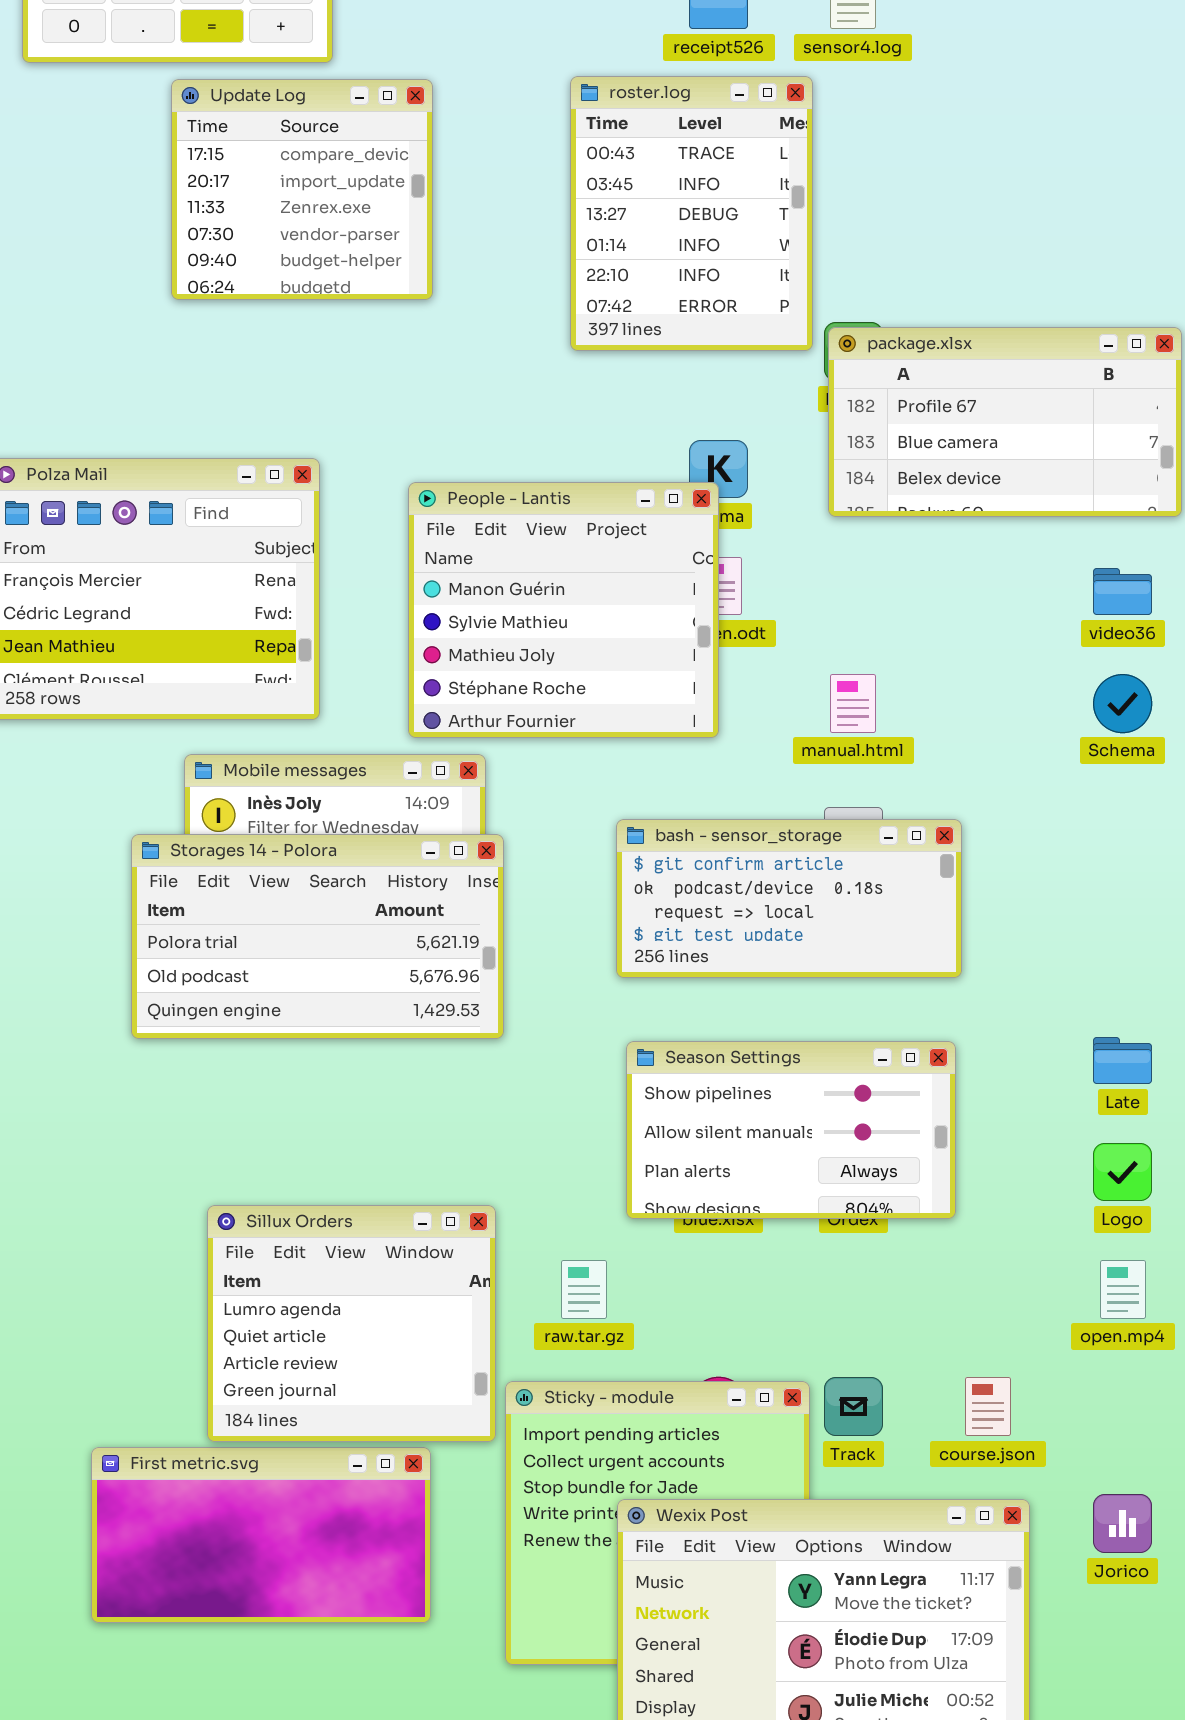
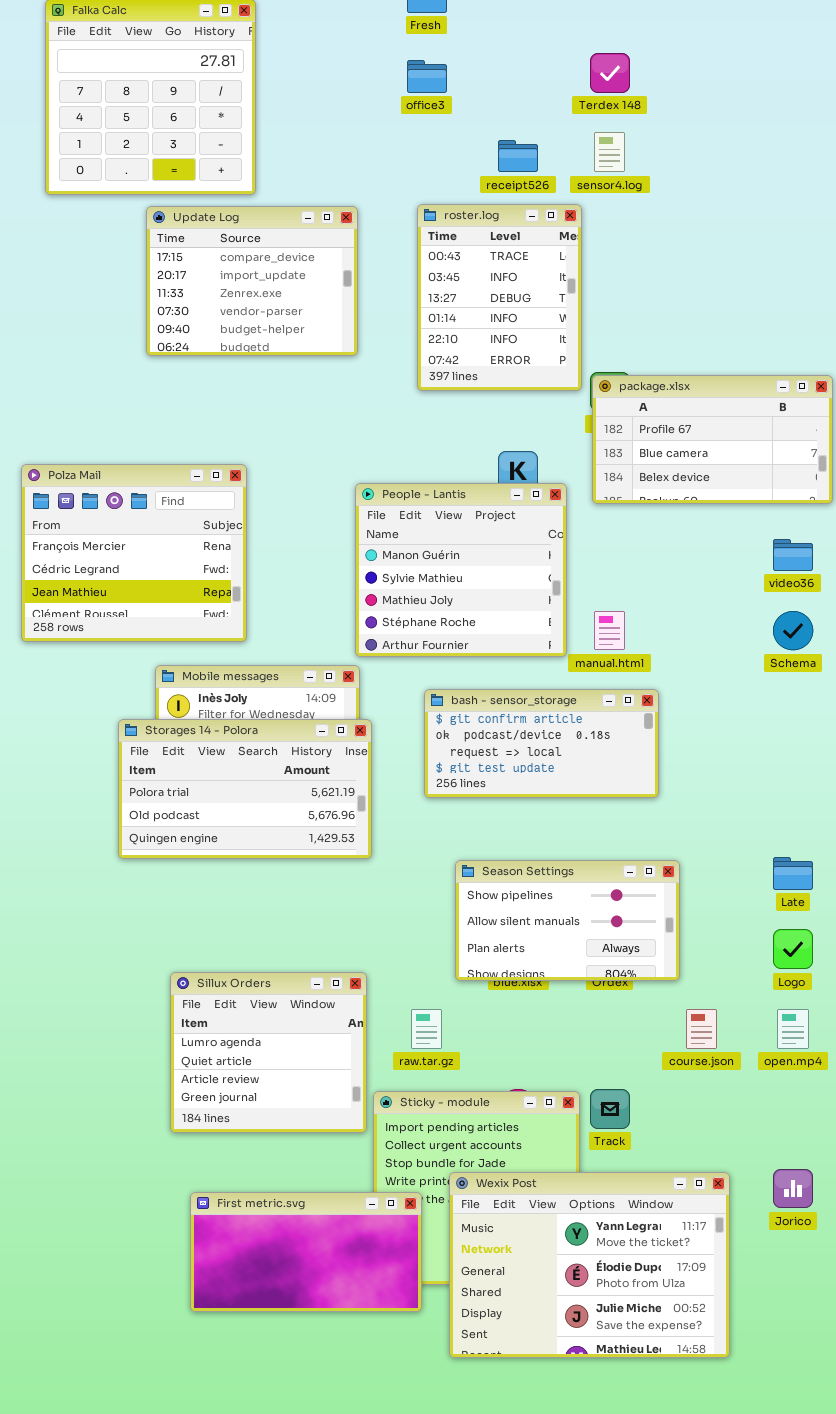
Update Log: [171,79,433,300] -> [146,206,358,356], resized
People - Lantis: [408,482,719,738] -> [355,483,567,657], moved
bash - sensor_storage: [616,819,962,978] -> [424,689,659,798], moved
course.json: [965,1377,1011,1436] -> [686,1009,717,1049], moved
First metric.svg: [91,1447,431,1623] -> [190,1192,422,1312], moved

